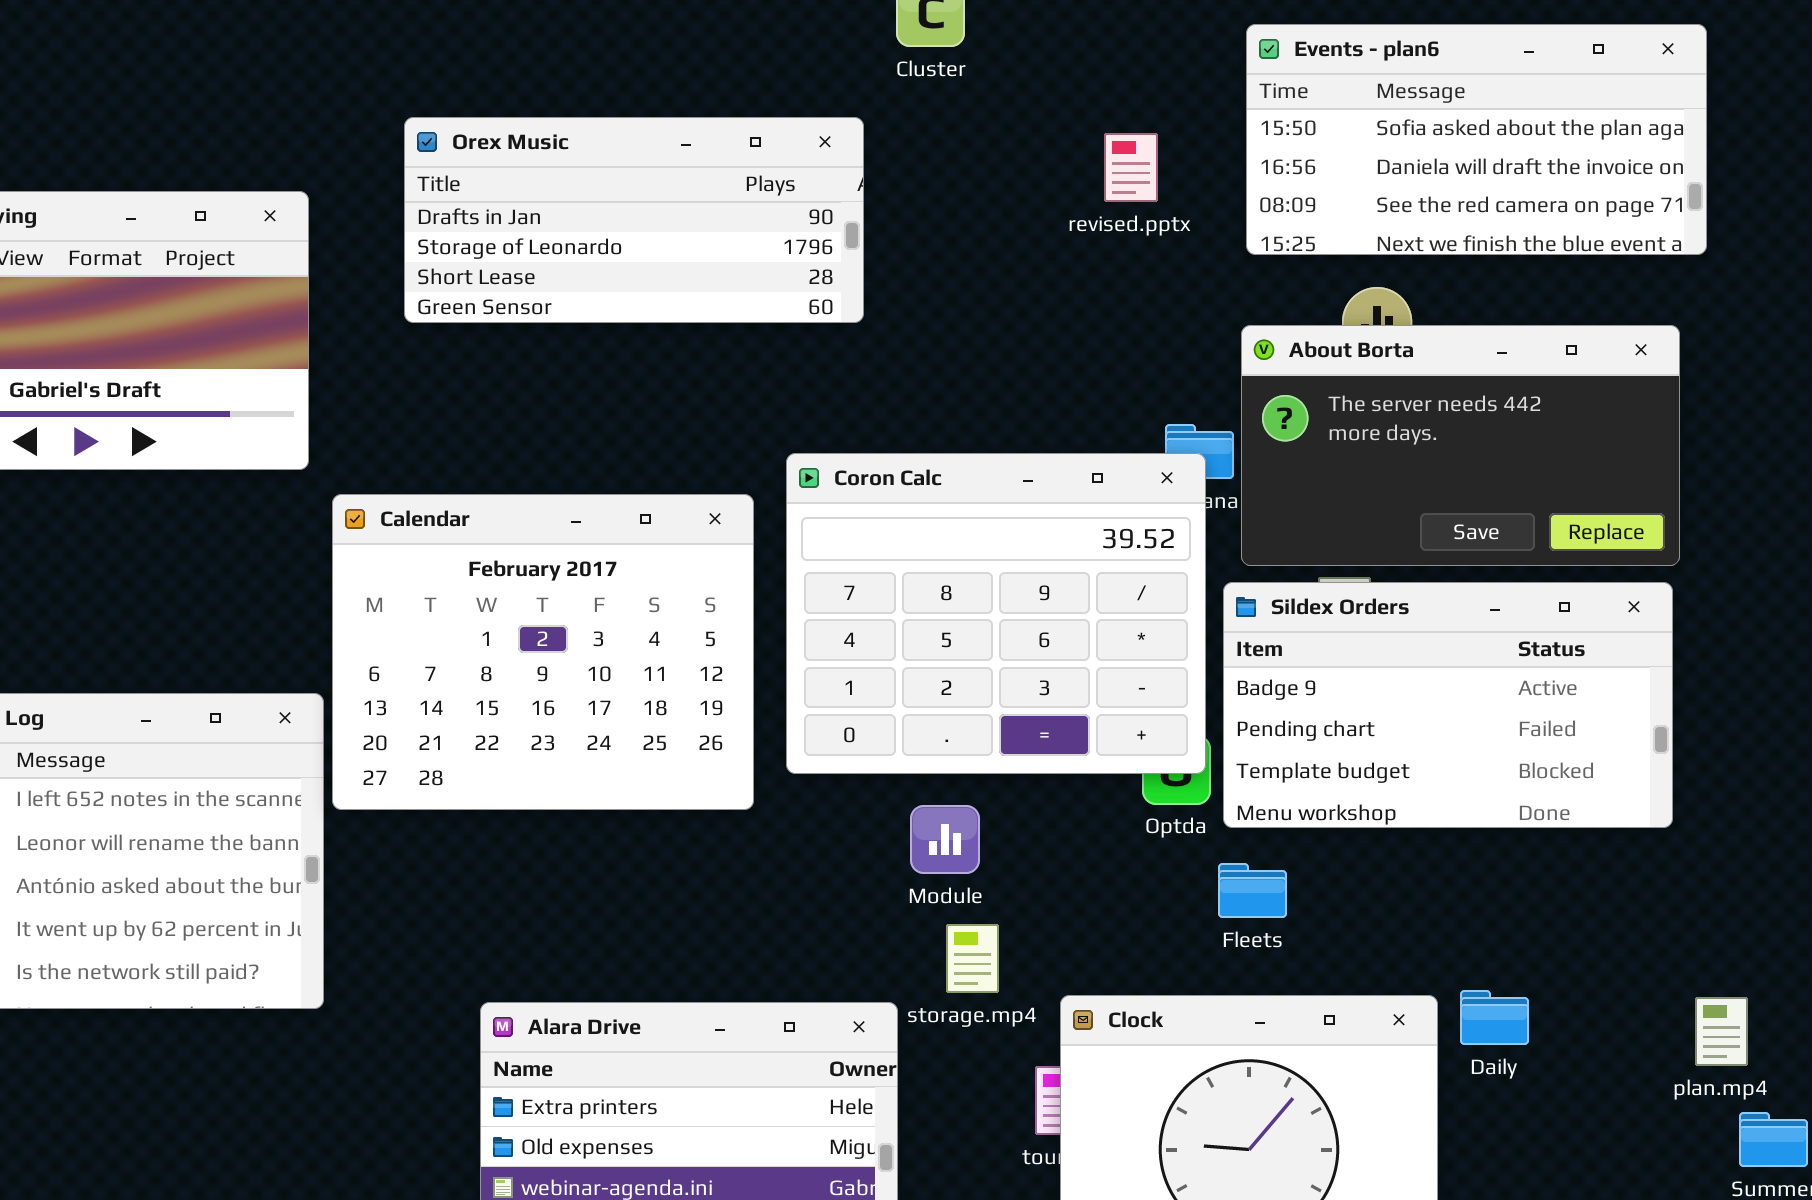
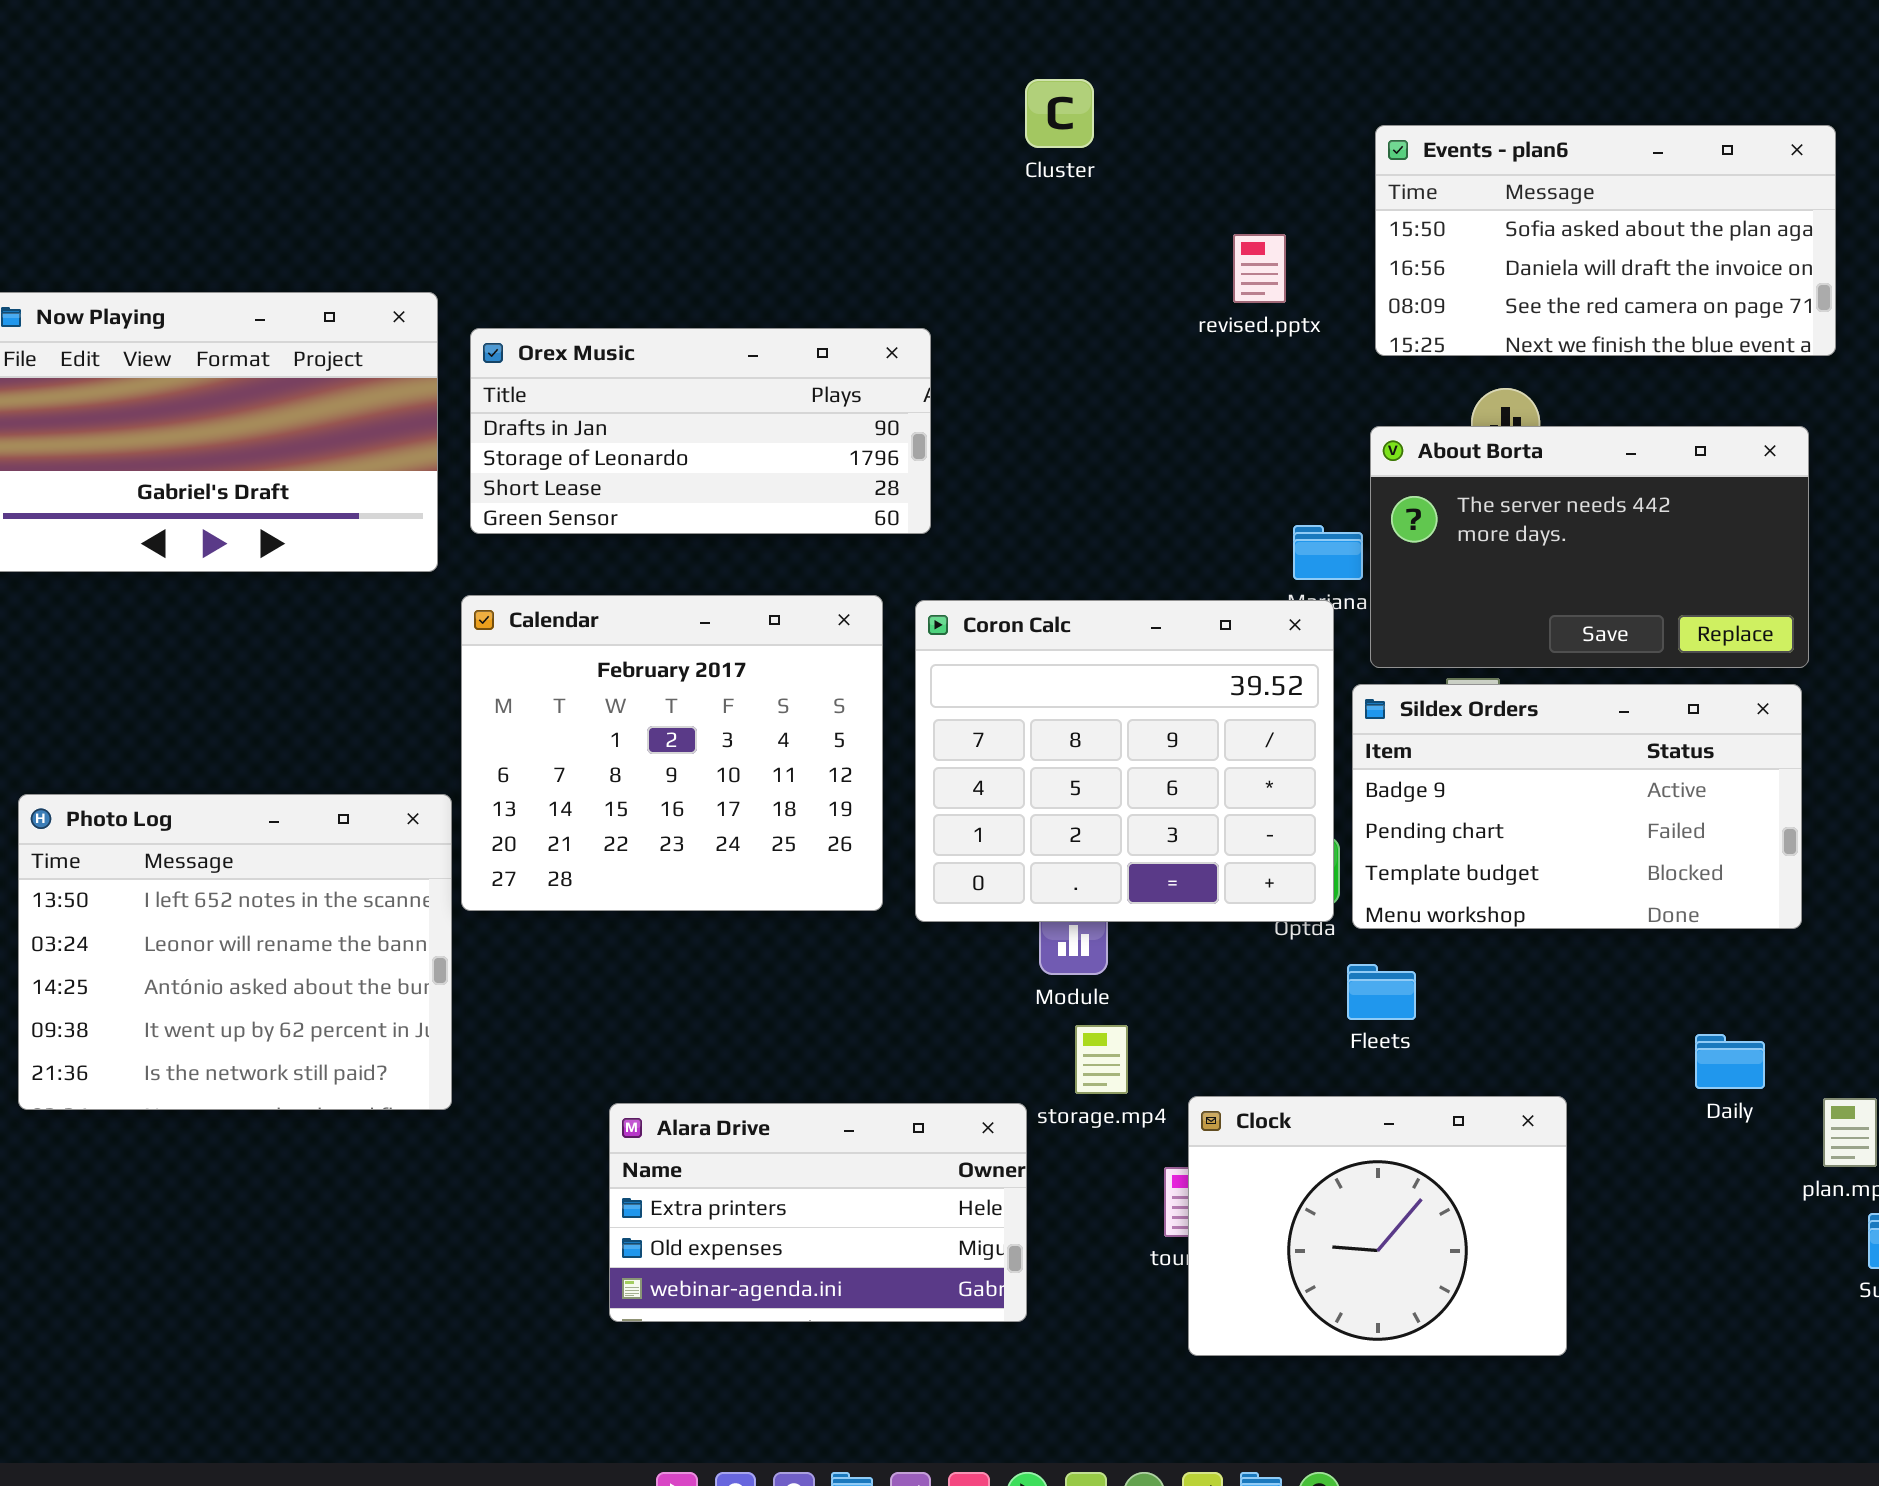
Orex Music: [404,117,864,323] -> [470,328,931,534], moved
Coron Calc: [786,453,1206,774] -> [915,600,1334,922], moved
Daily: [1460,990,1529,1045] -> [1695,1034,1765,1089], moved

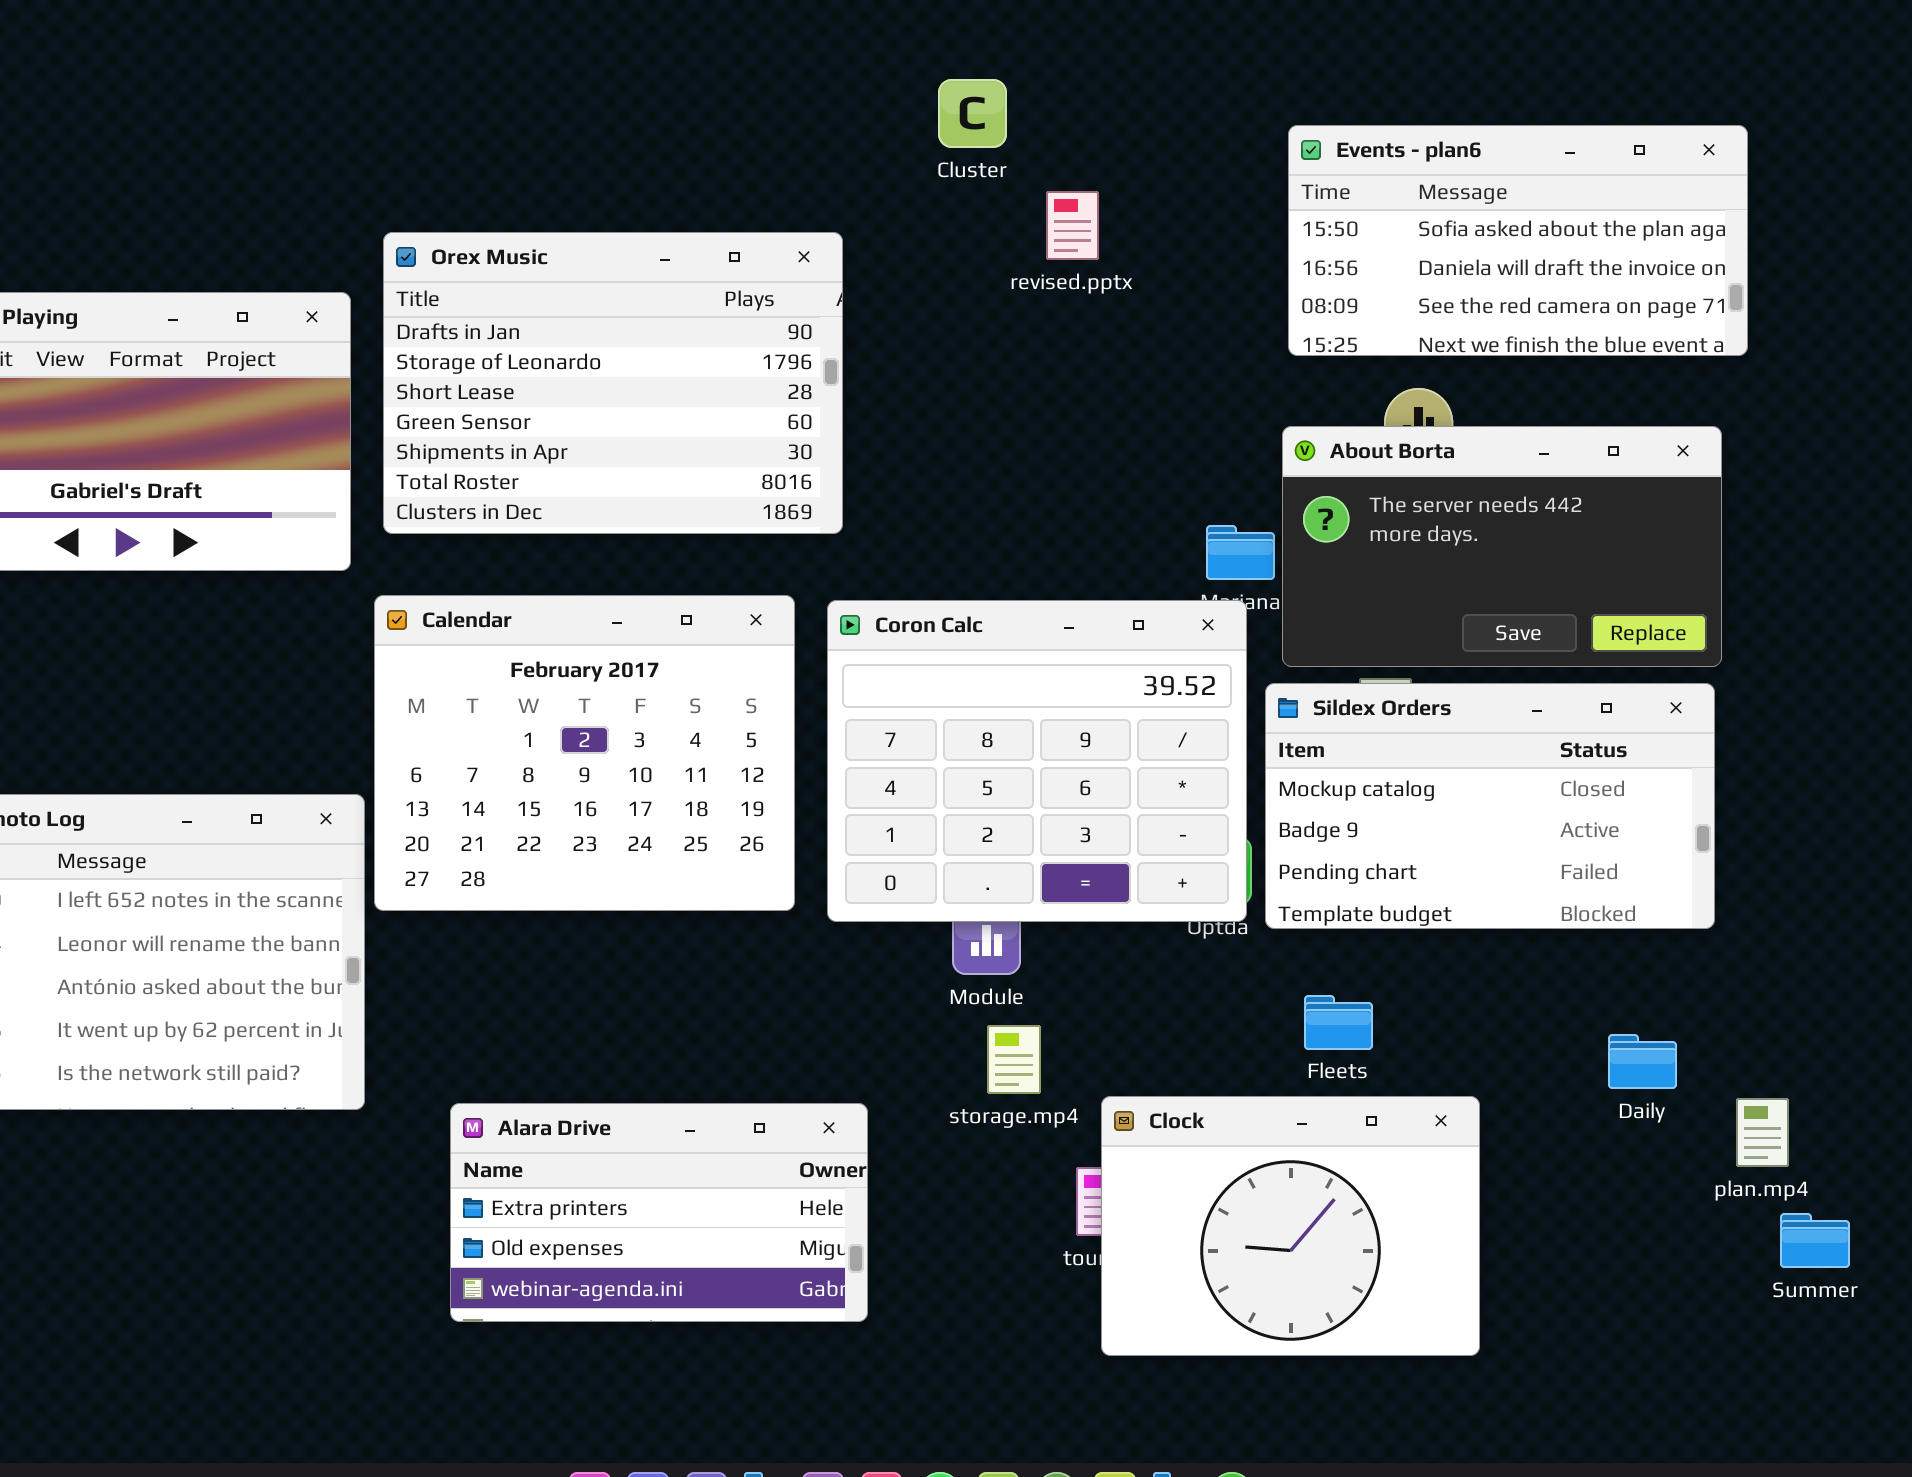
revised.pptx: [1233,234,1286,303] -> [1046,191,1099,260], moved
Orex Music: [470,328,931,534] -> [383,232,843,534], resized
Sildex Orders: [1352,684,1802,929] -> [1265,683,1715,929], scrolled up 1 row
Fleets: [1347,964,1416,1020] -> [1304,995,1373,1050], moved
Alara Drive: [609,1103,1027,1322] -> [450,1103,868,1322], moved

